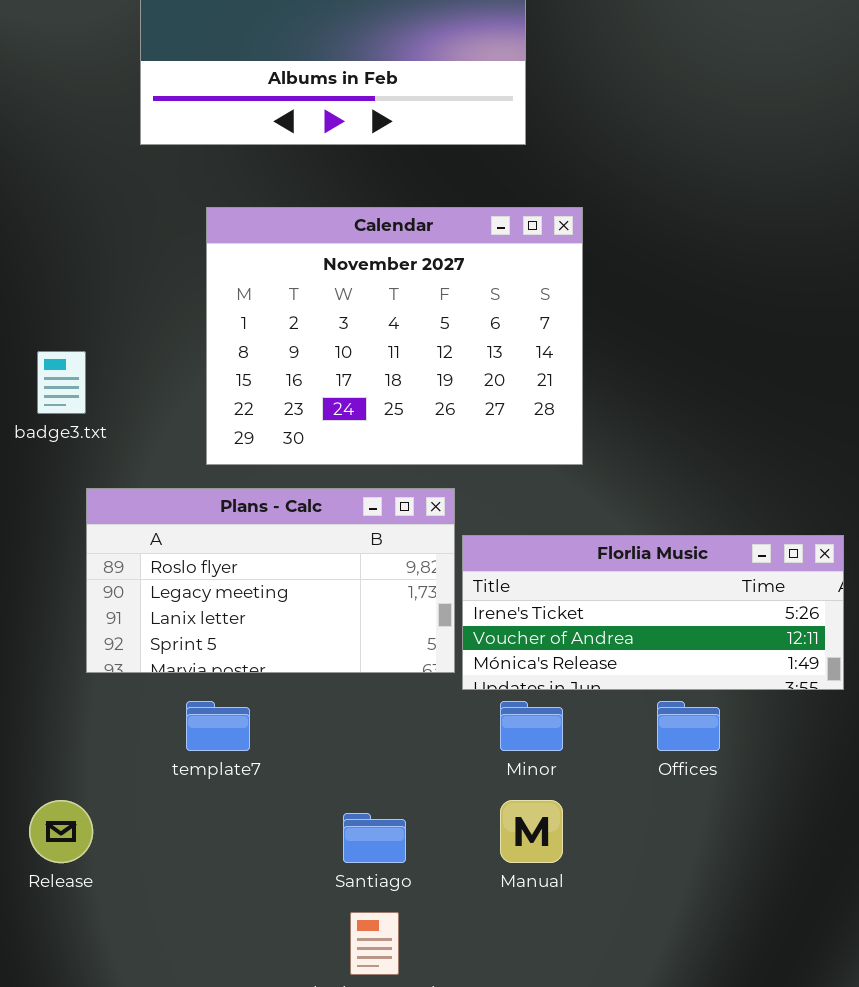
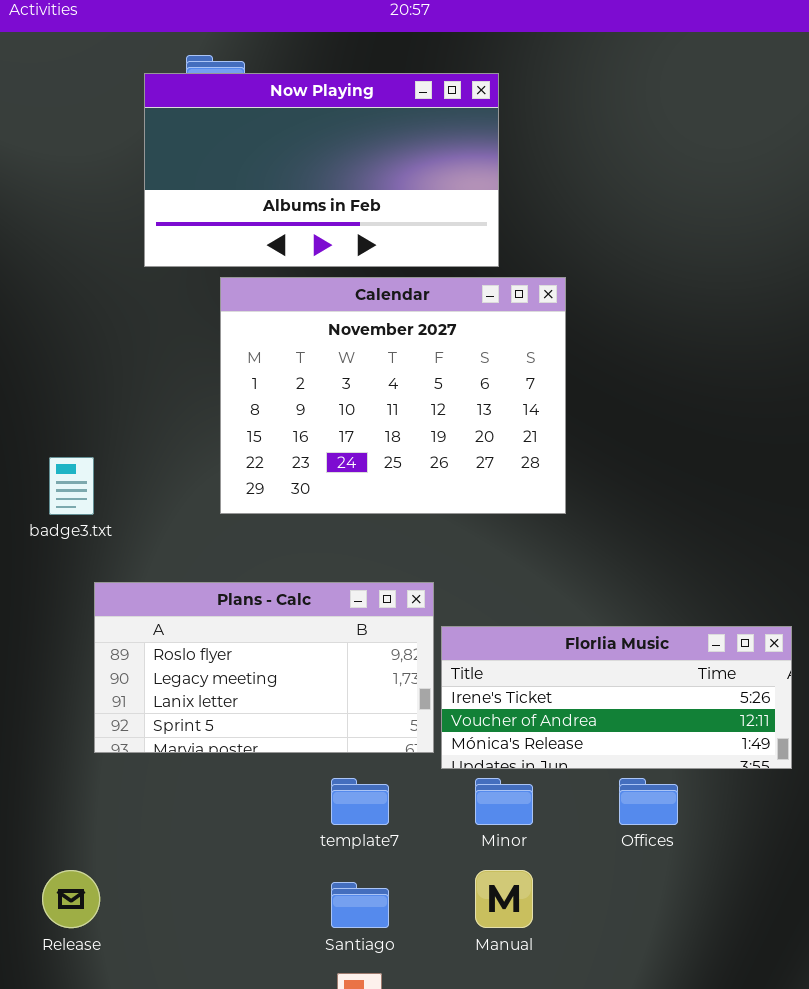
Calendar: [206,207,583,465] -> [220,277,566,514], moved
template7: [186,701,250,751] -> [331,778,389,825], moved

